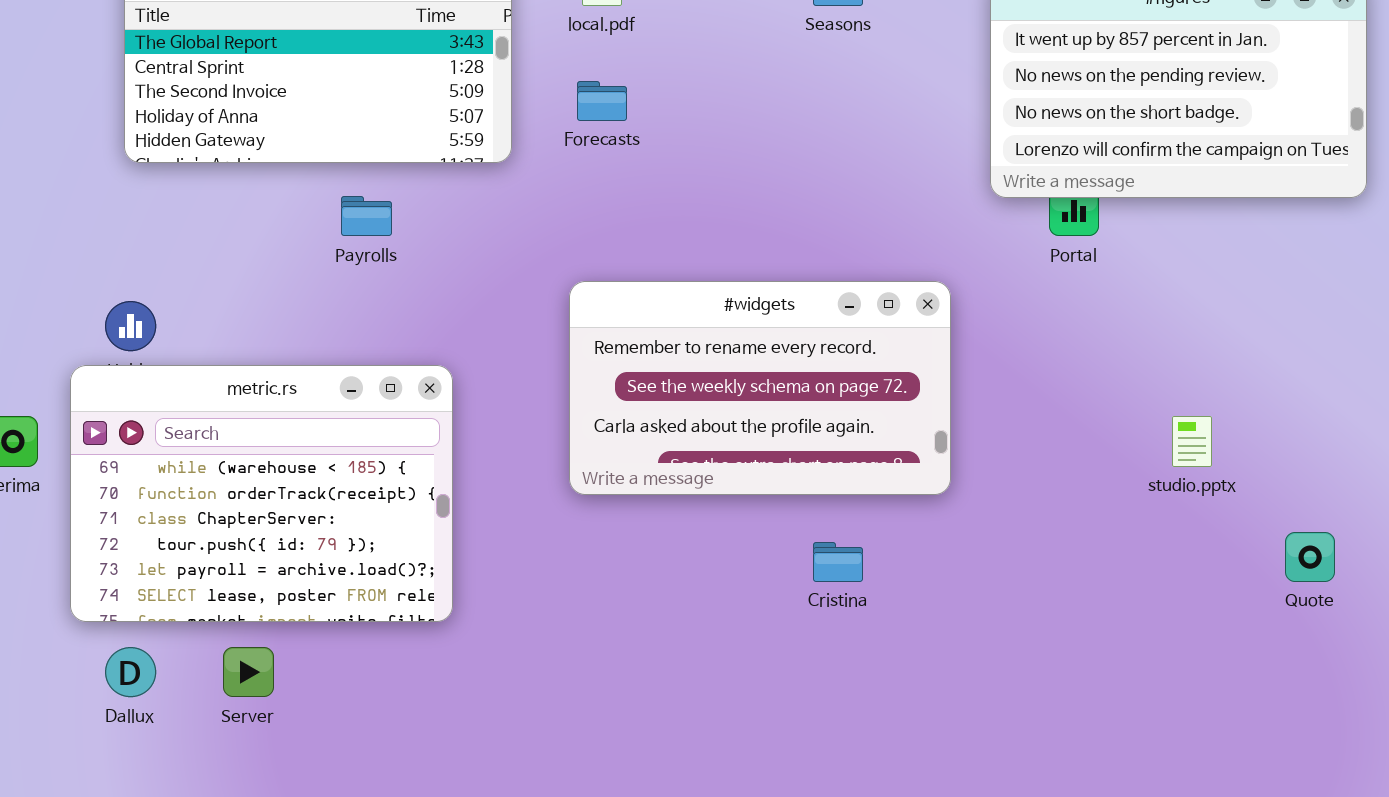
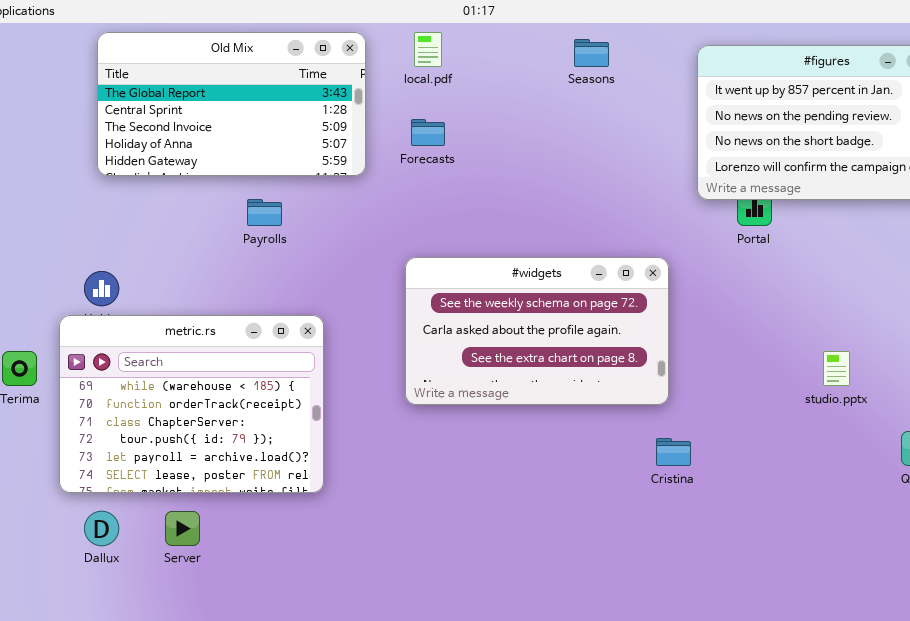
#widgets: [569,281,951,495] -> [405,257,669,405], scrolled down 1 row
Cristina: [813,542,863,582] -> [656,438,691,466], moved

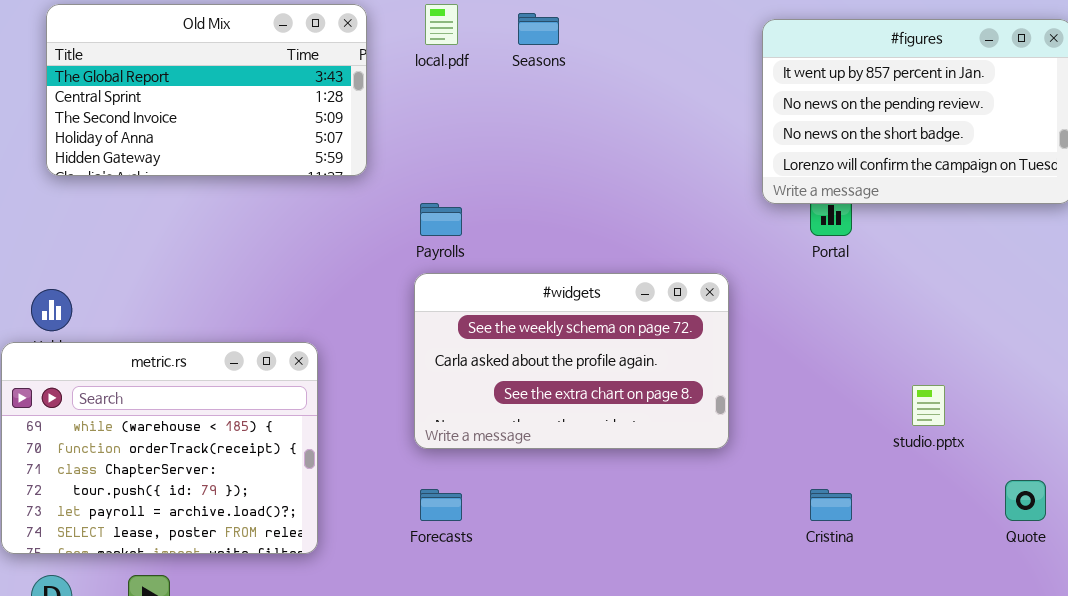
Seasons: [574,39,609,67] -> [518,13,559,45], moved
Forecasts: [411,119,445,146] -> [420,489,462,521], moved
Payrolls: [247,199,282,226] -> [420,203,462,236], moved
Cristina: [656,438,691,466] -> [810,489,852,521], moved

